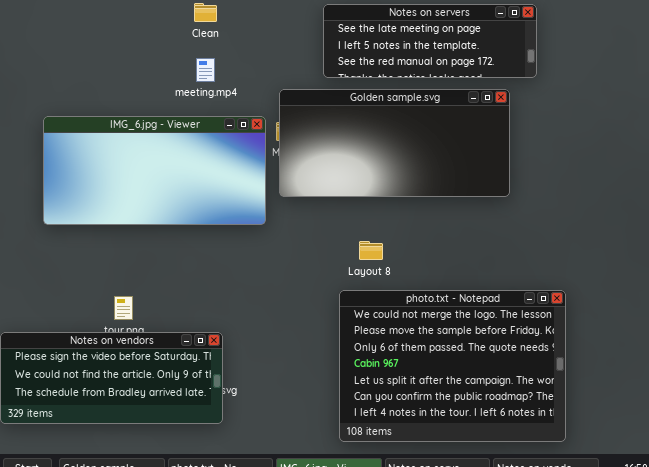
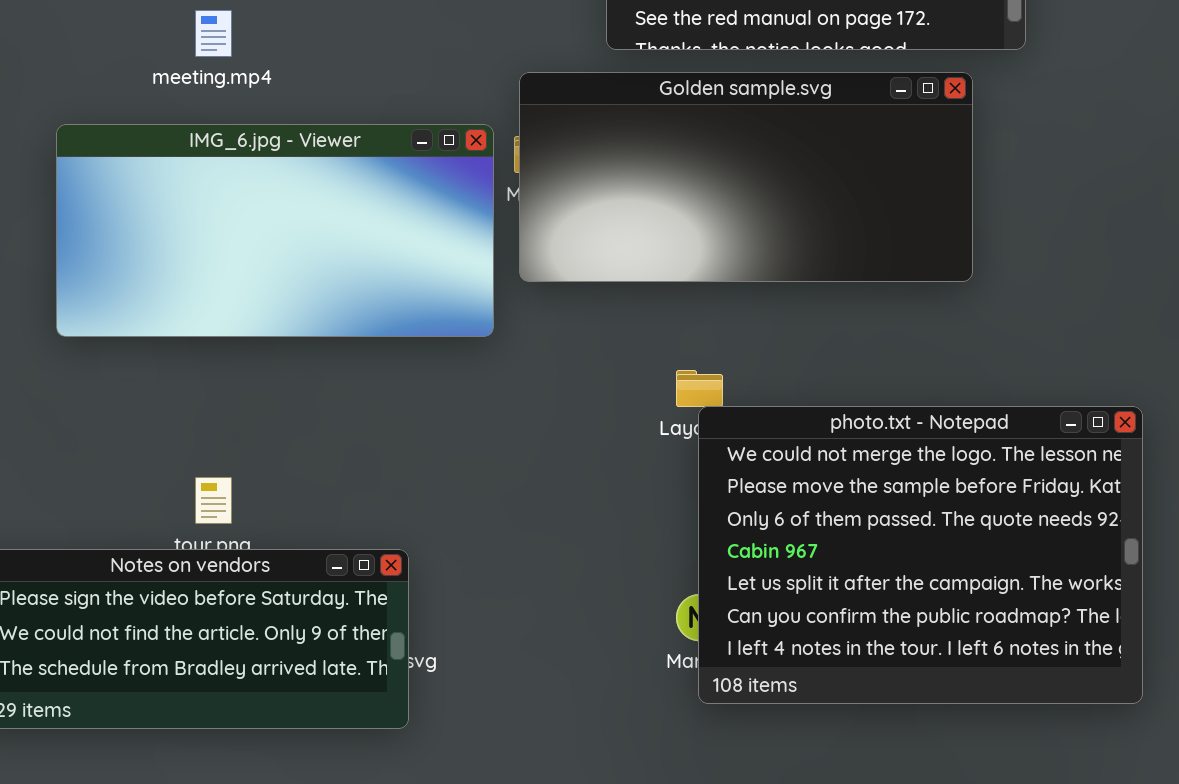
meeting.mp4: [196,58,215,82] -> [195,10,232,57], moved
photo.txt - Notepad: [339,290,566,442] -> [698,406,1143,704], moved

